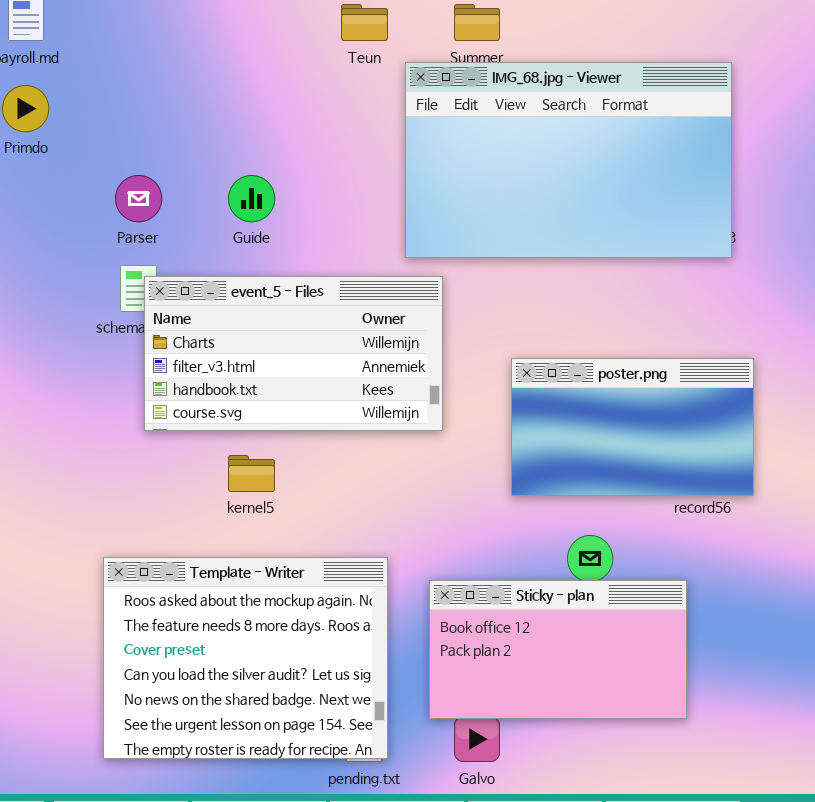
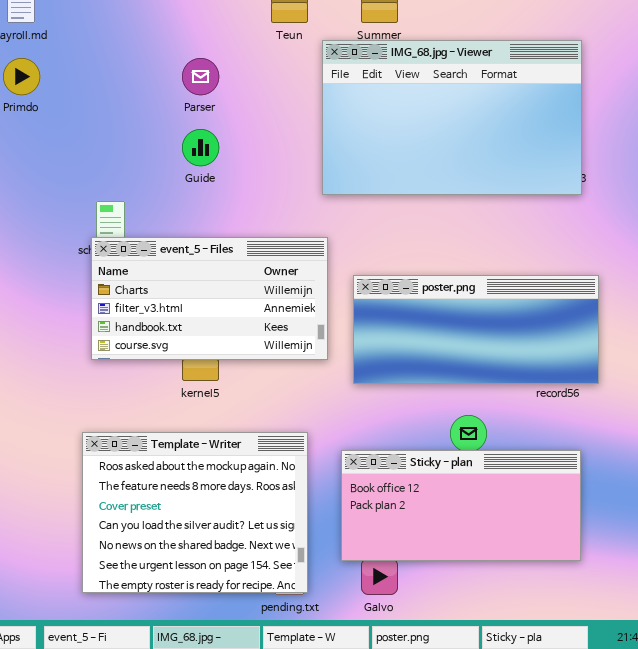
Parser: [115,175,162,222] -> [182,58,219,95], moved
event_5 - Files: [144,276,443,431] -> [91,237,328,360], moved
poster.png: [511,358,754,496] -> [353,275,599,384], resized
Sticky - plan: [429,580,687,719] -> [341,450,581,561], resized

